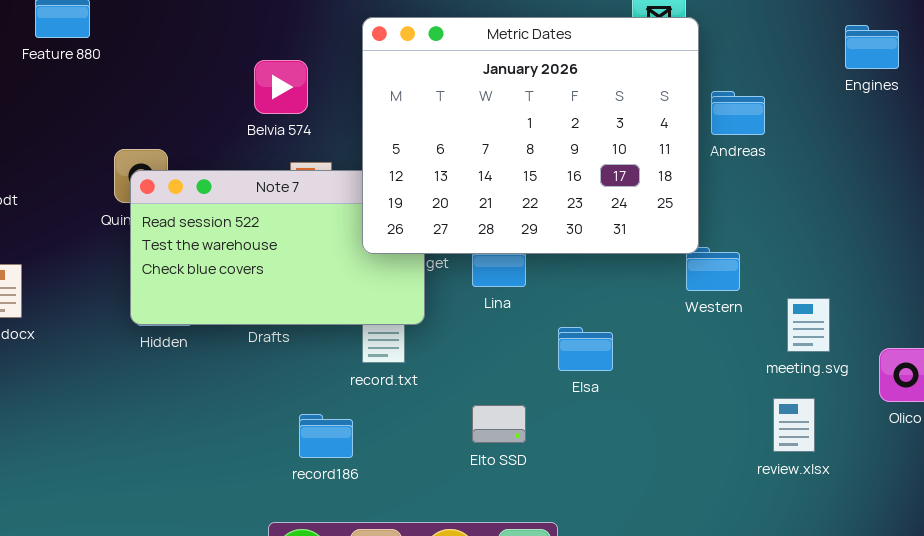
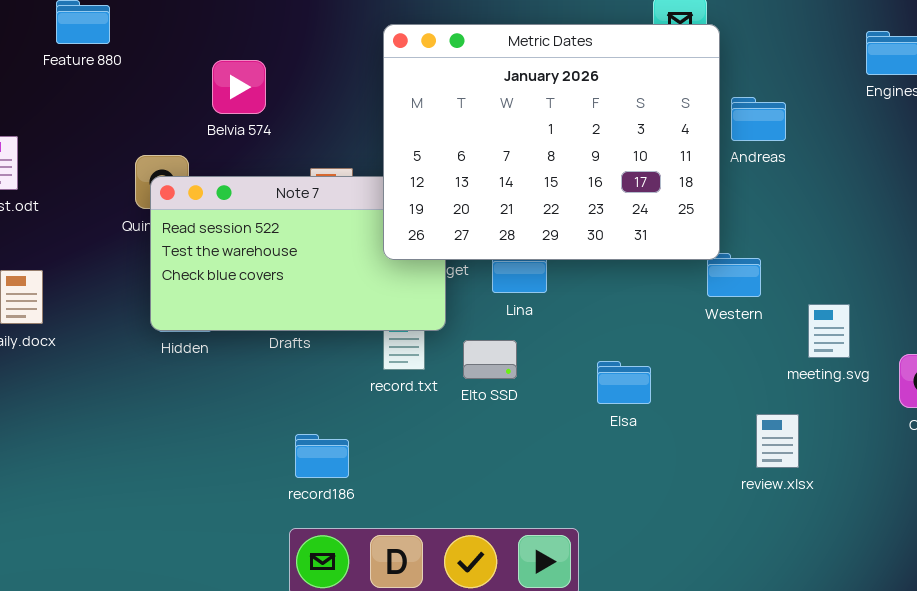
Belvia 574: [254,60,308,114] -> [212,60,266,114], moved
Elsa: [558,327,613,371] -> [597,361,651,404], moved
review.xlsx: [773,398,815,452] -> [756,414,799,468], moved
Elto SSD: [472,405,526,443] -> [463,340,517,379], moved
record186: [299,414,353,458] -> [295,434,349,478], moved

